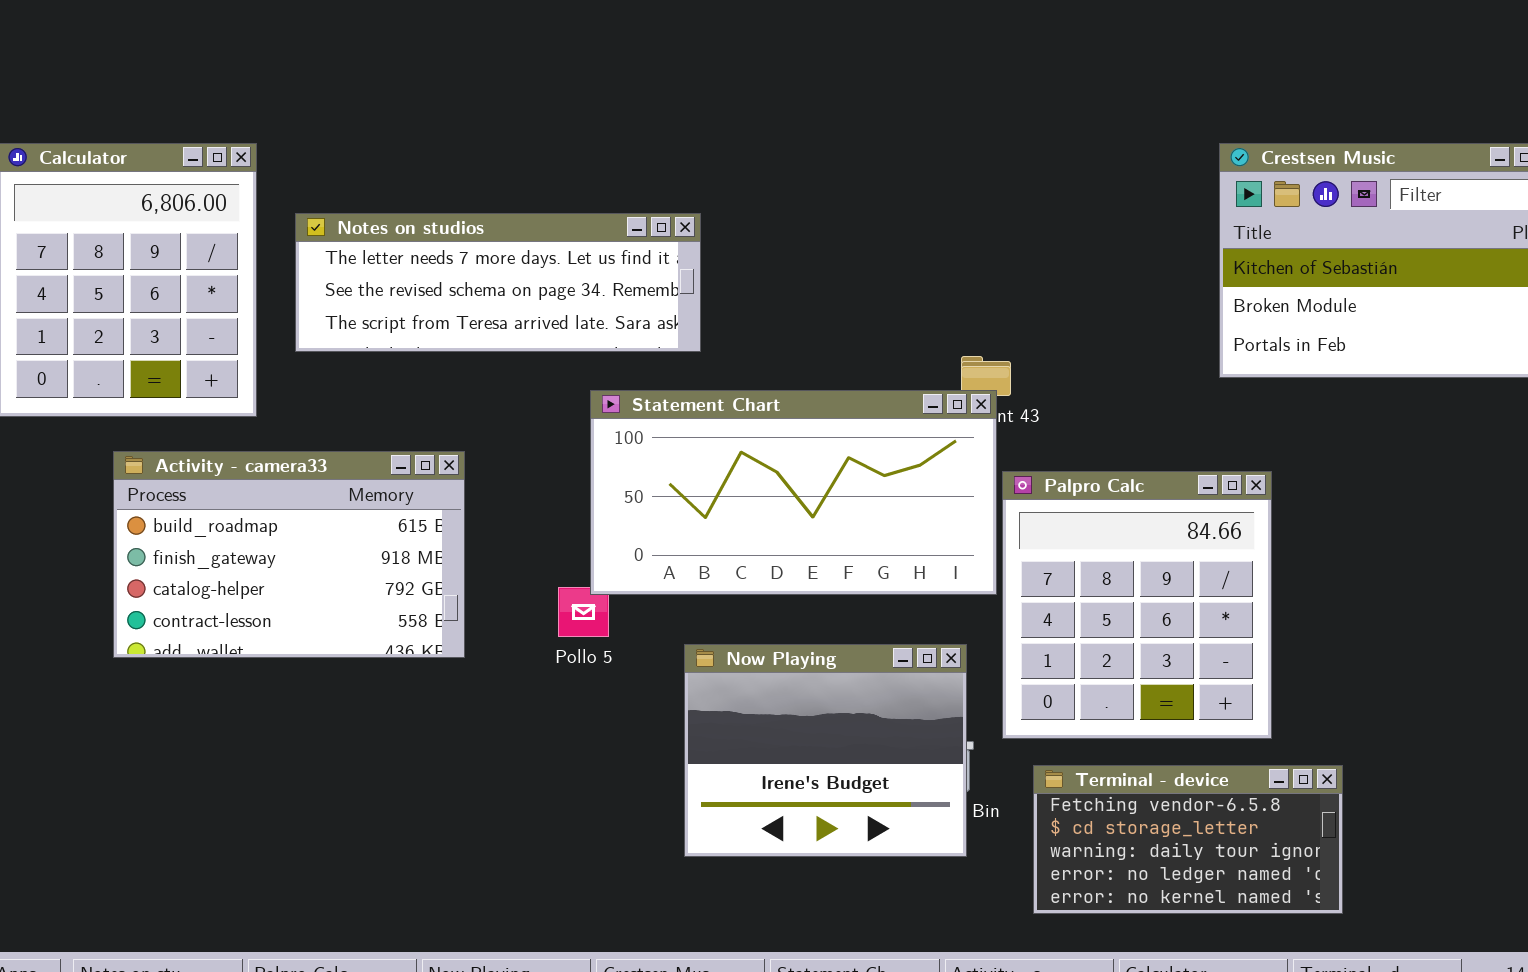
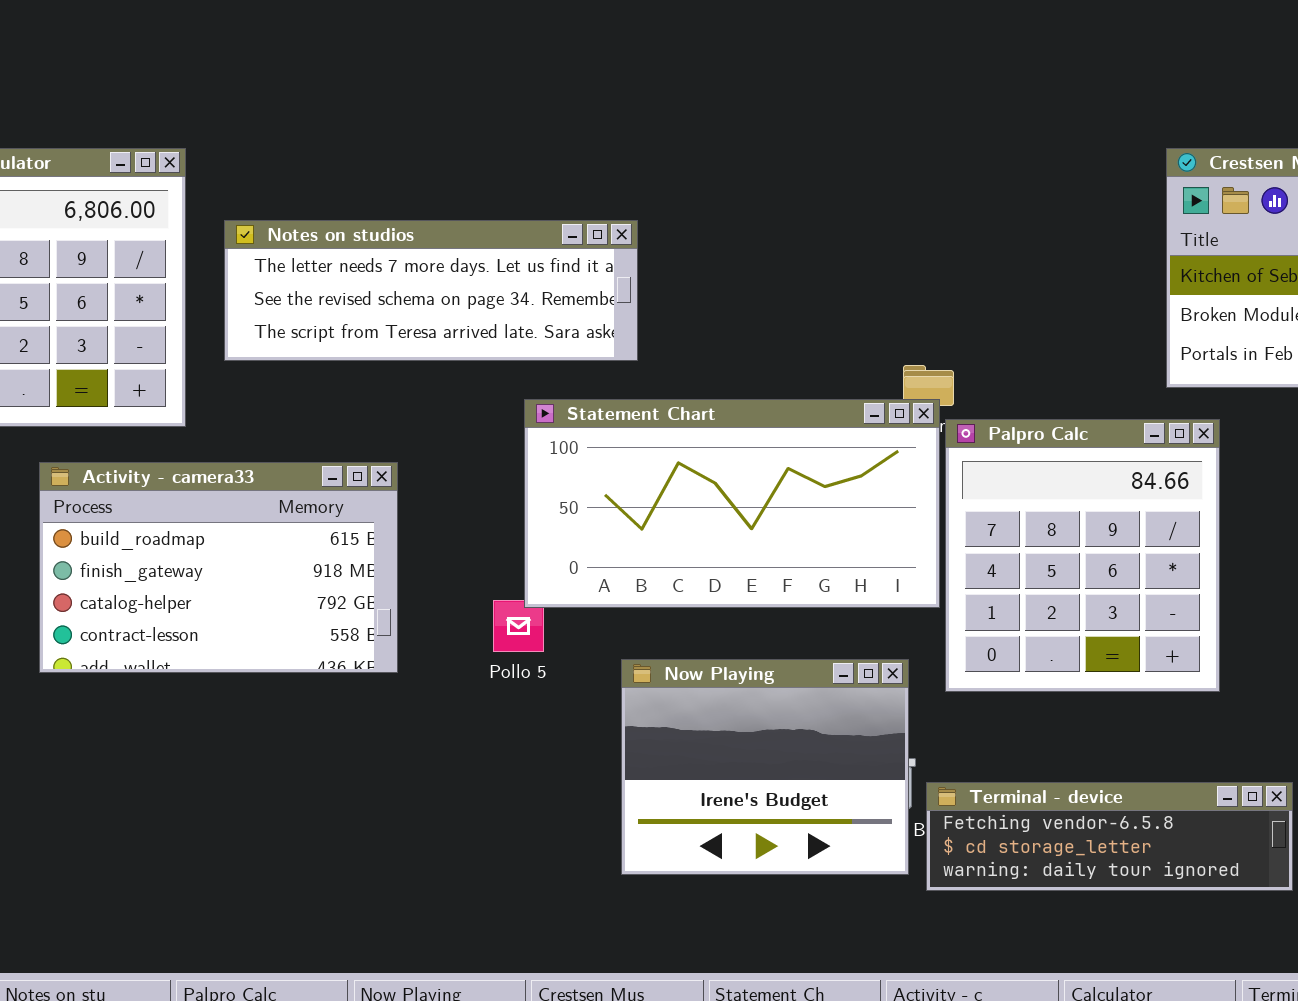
Palpro Calc: [1002,471,1272,739] -> [945,419,1220,692], moved
Terminal - device: [1033,765,1343,914] -> [926,782,1293,891], resized

